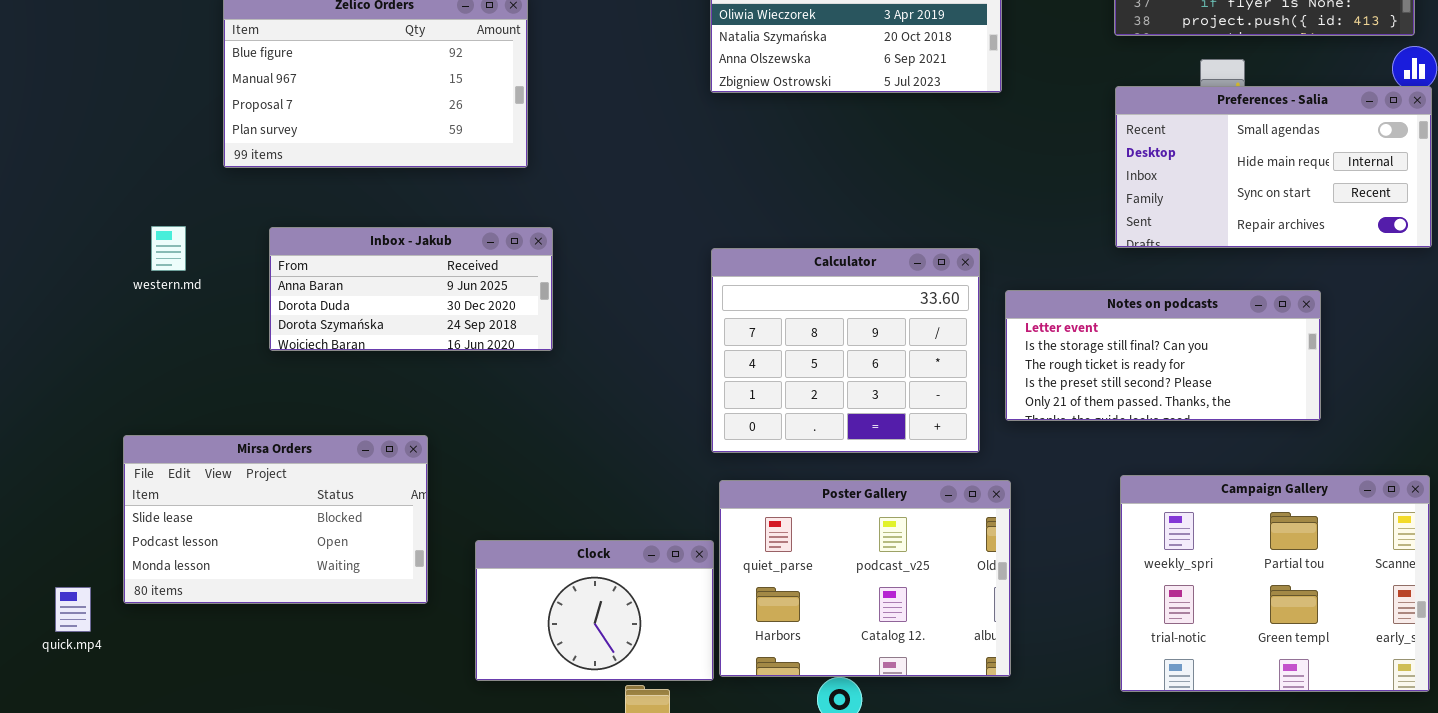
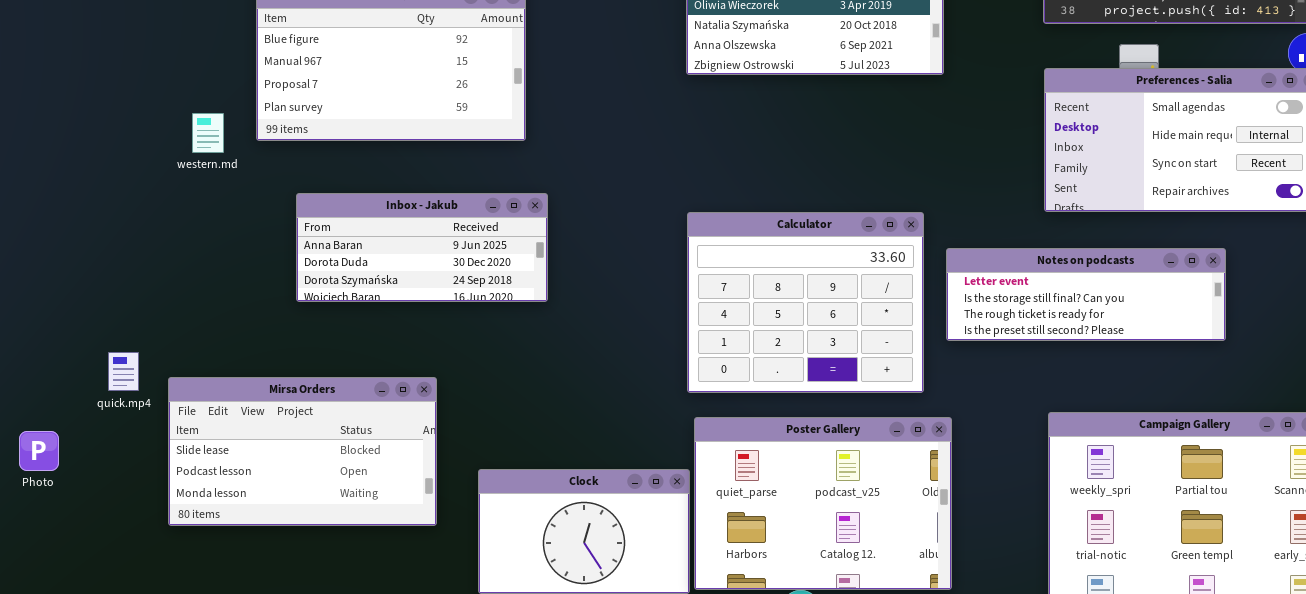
western.md: [151,226,186,271] -> [192,113,224,153], moved
Notes on podcasts: [1005,290,1321,421] -> [946,248,1226,341], resized
quick.mp4: [55,587,91,632] -> [108,352,139,391], moved

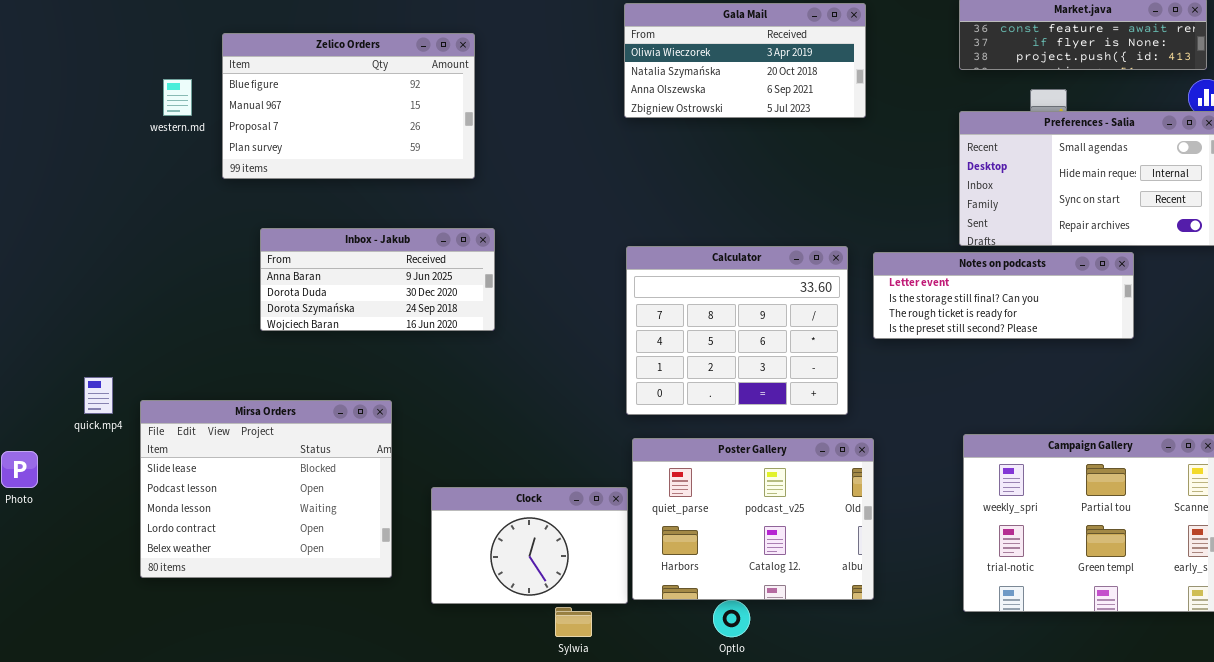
western.md: [192,113,224,153] -> [163,79,192,116], moved
Notes on podcasts: [946,248,1226,341] -> [873,252,1134,339], moved
Mirsa Orders: [168,377,437,526] -> [140,400,392,578], resized

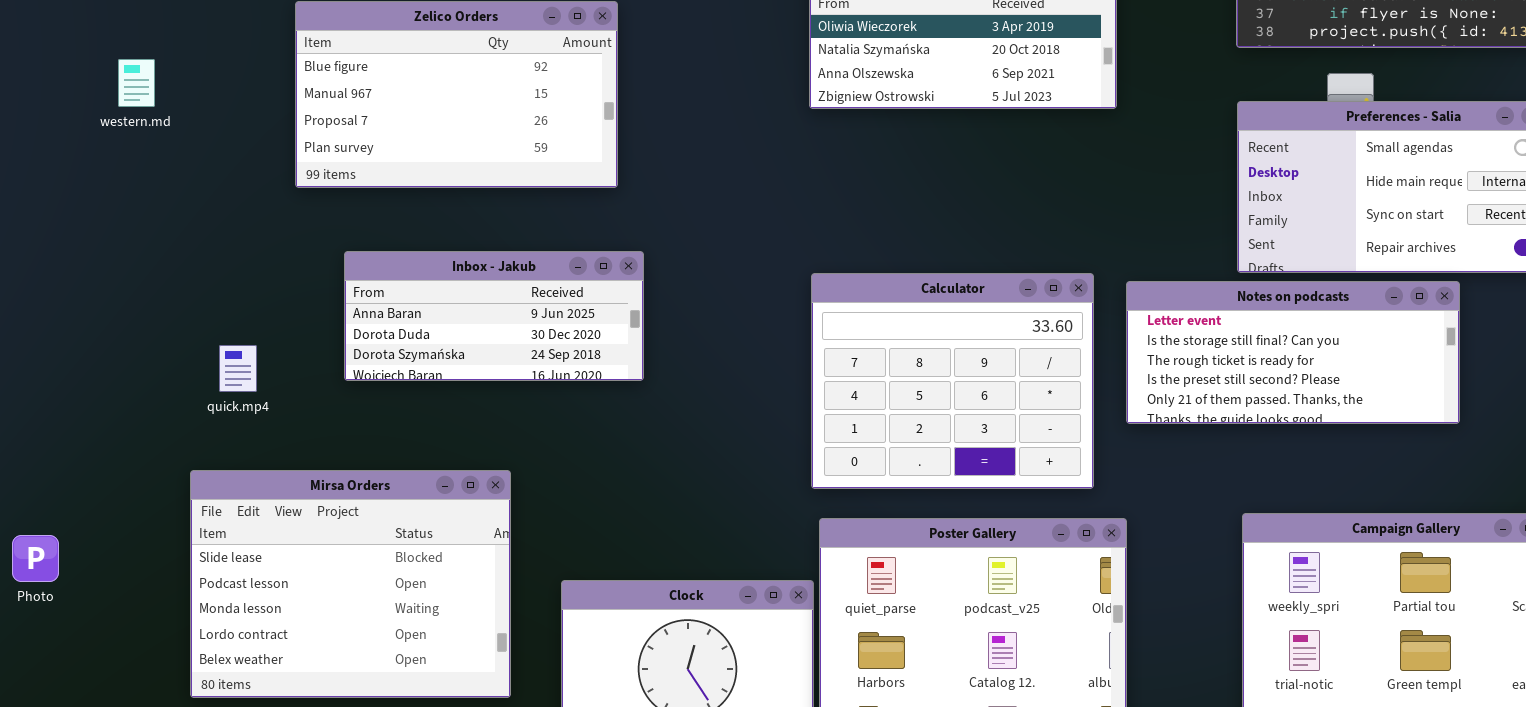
western.md: [163,79,192,116] -> [118,59,155,107], moved
Notes on podcasts: [873,252,1134,339] -> [1126,281,1460,424], resized
quick.mp4: [84,377,113,414] -> [219,345,257,392], moved

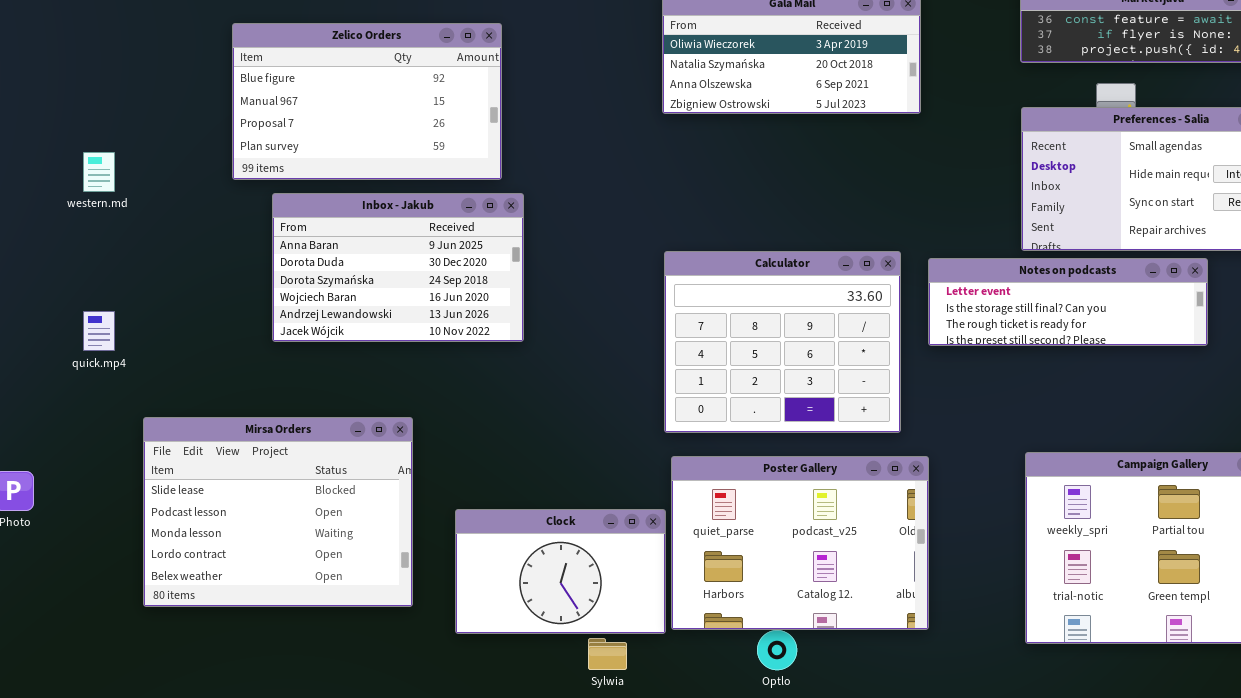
western.md: [118,59,155,107] -> [83,152,115,192], moved
Inbox - Jakub: [344,251,644,381] -> [272,193,524,342], resized
Notes on podcasts: [1126,281,1460,424] -> [928,258,1208,346], resized
quick.mp4: [219,345,257,392] -> [83,311,115,351], moved

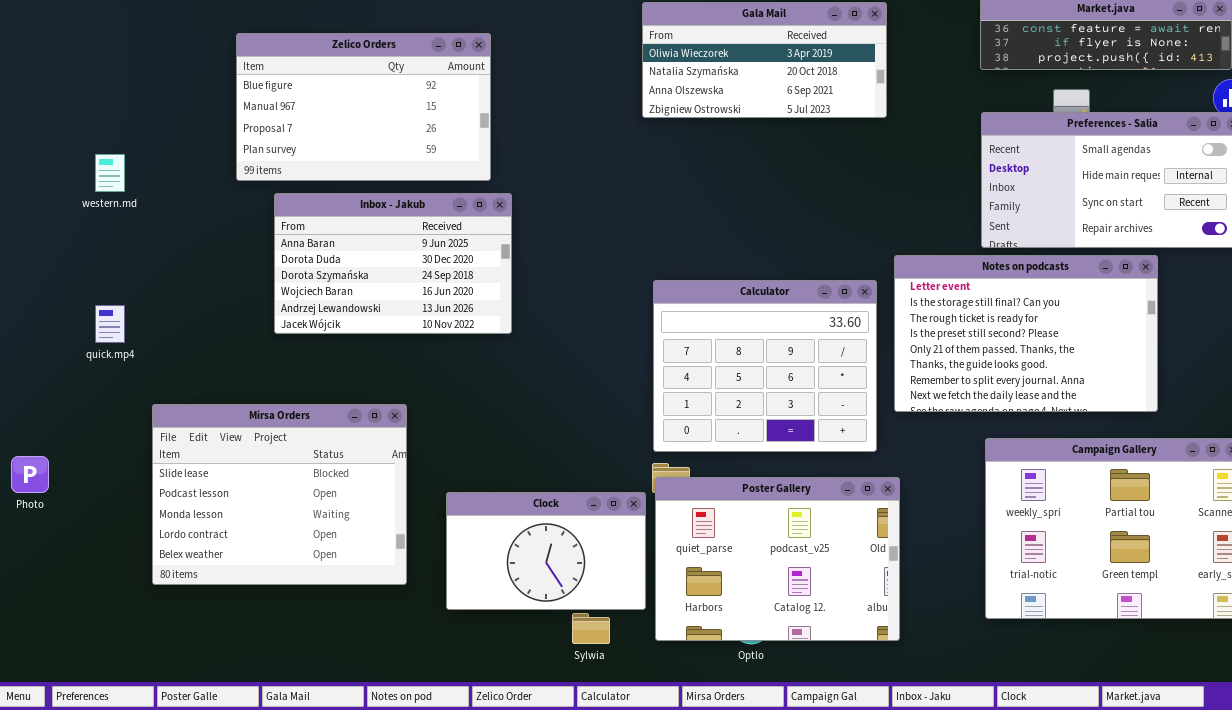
Calculator: [664,251,901,433] -> [653,280,877,452], moved
Notes on podcasts: [928,258,1208,346] -> [894,255,1158,412], resized
Poster Gallery: [671,456,929,630] -> [655,477,900,641], moved

